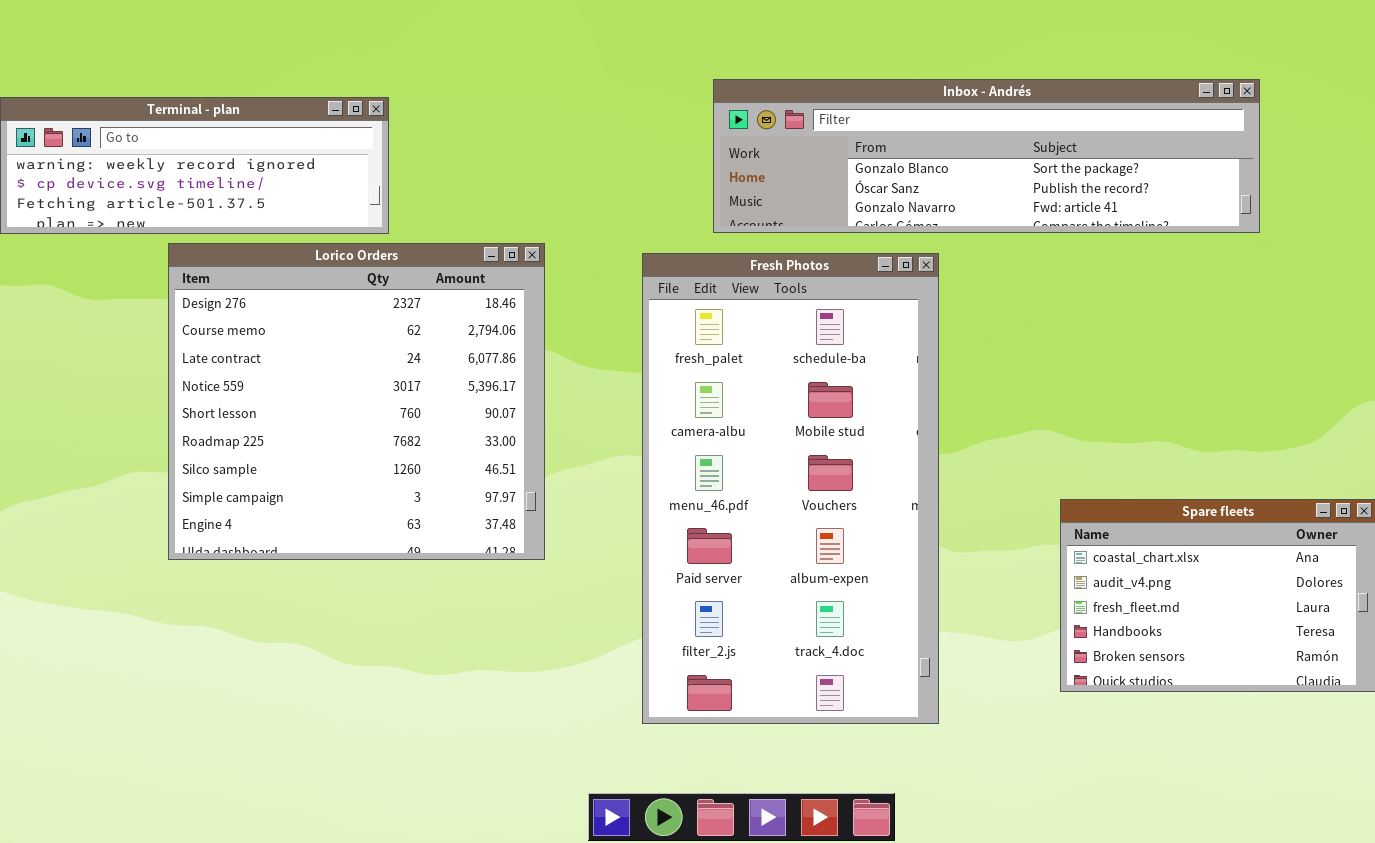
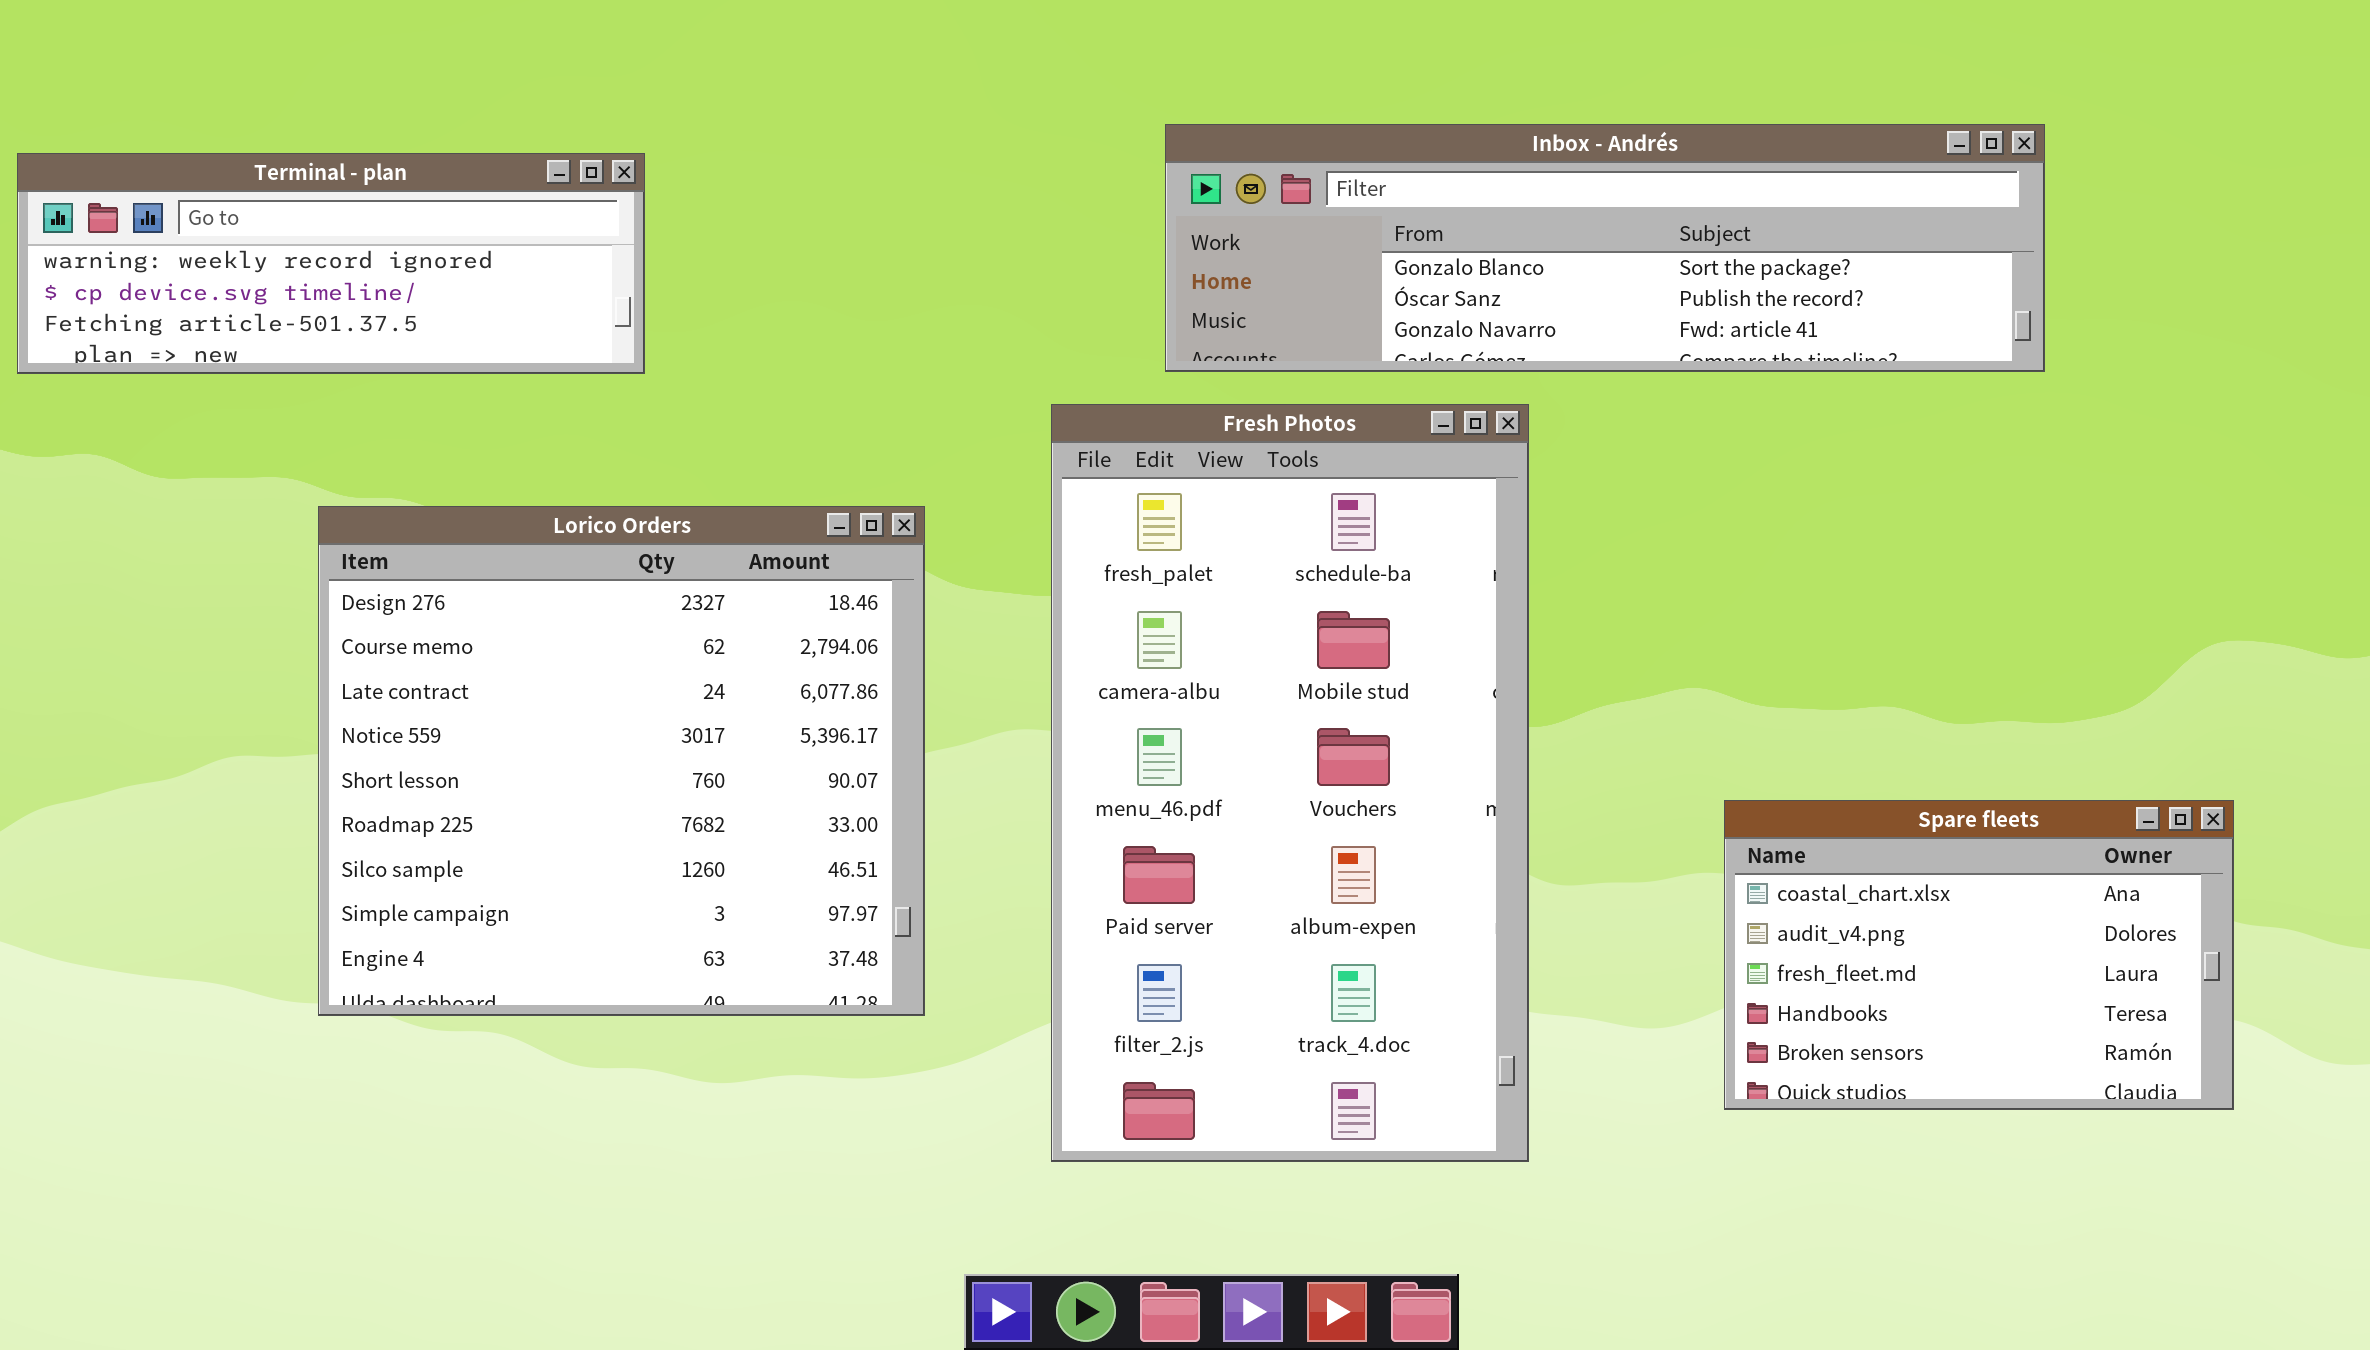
Lorico Orders: [168,243,545,560] -> [318,506,925,1016], moved

